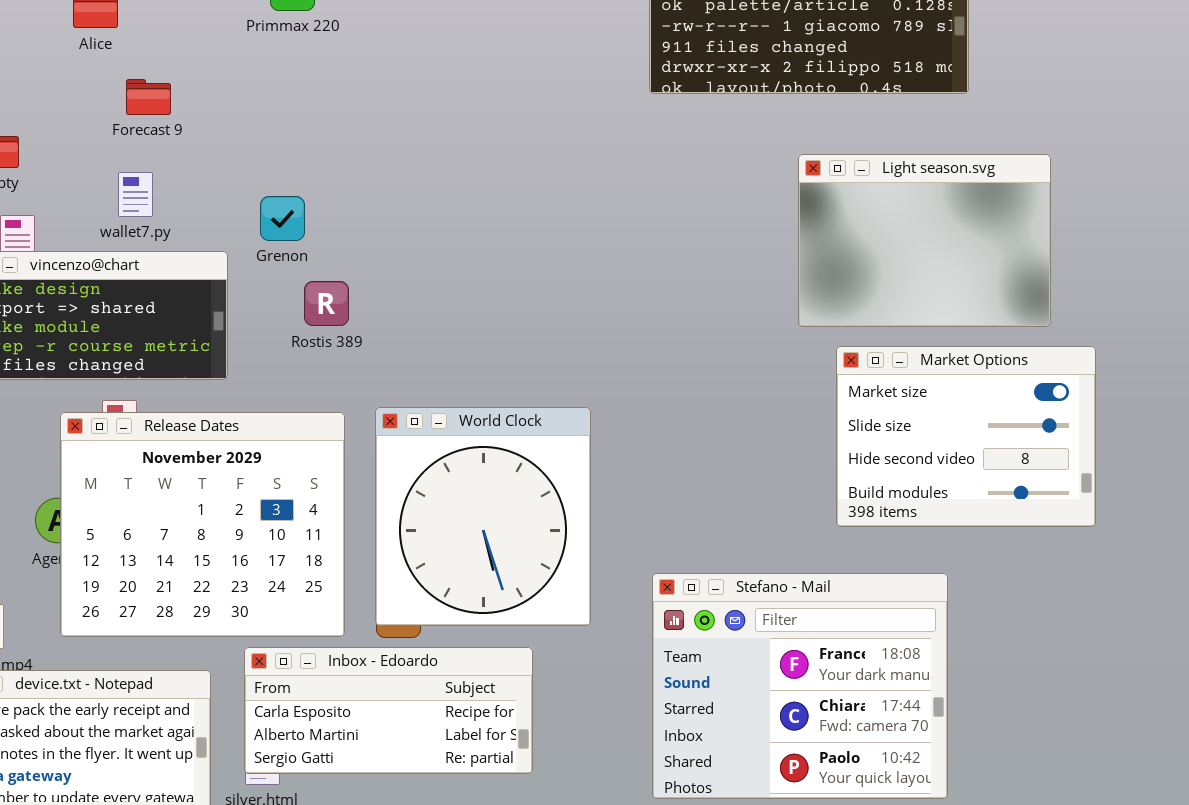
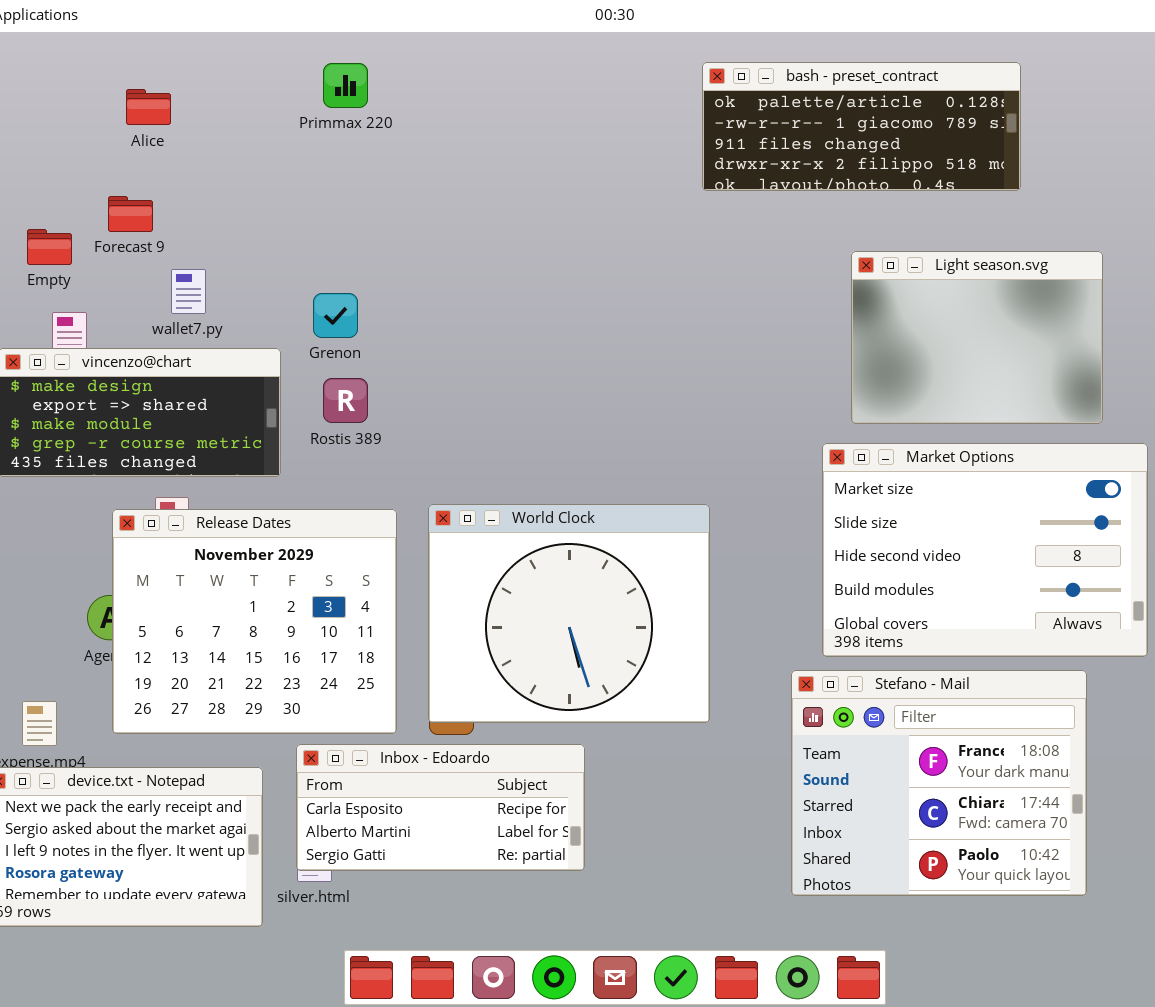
Forecast 9: [126,79,171,115] -> [108,196,153,232], moved
Rostis 389: [304,281,349,326] -> [323,378,368,423], moved
Market Options: [836,346,1096,527] -> [822,443,1148,657], resized
World Clock: [375,407,591,626] -> [428,504,710,723], resized
Stefano - Mail: [652,573,948,799] -> [791,670,1087,896], moved

